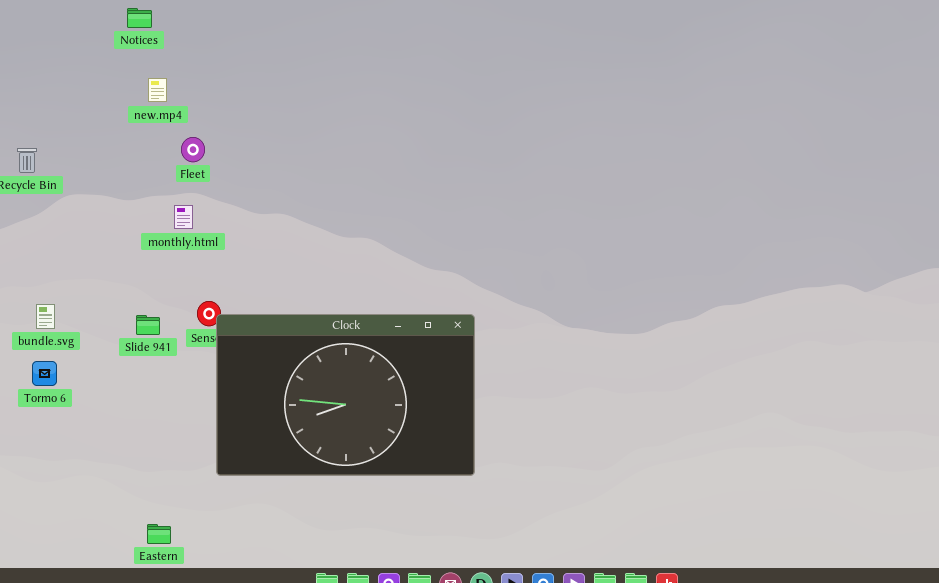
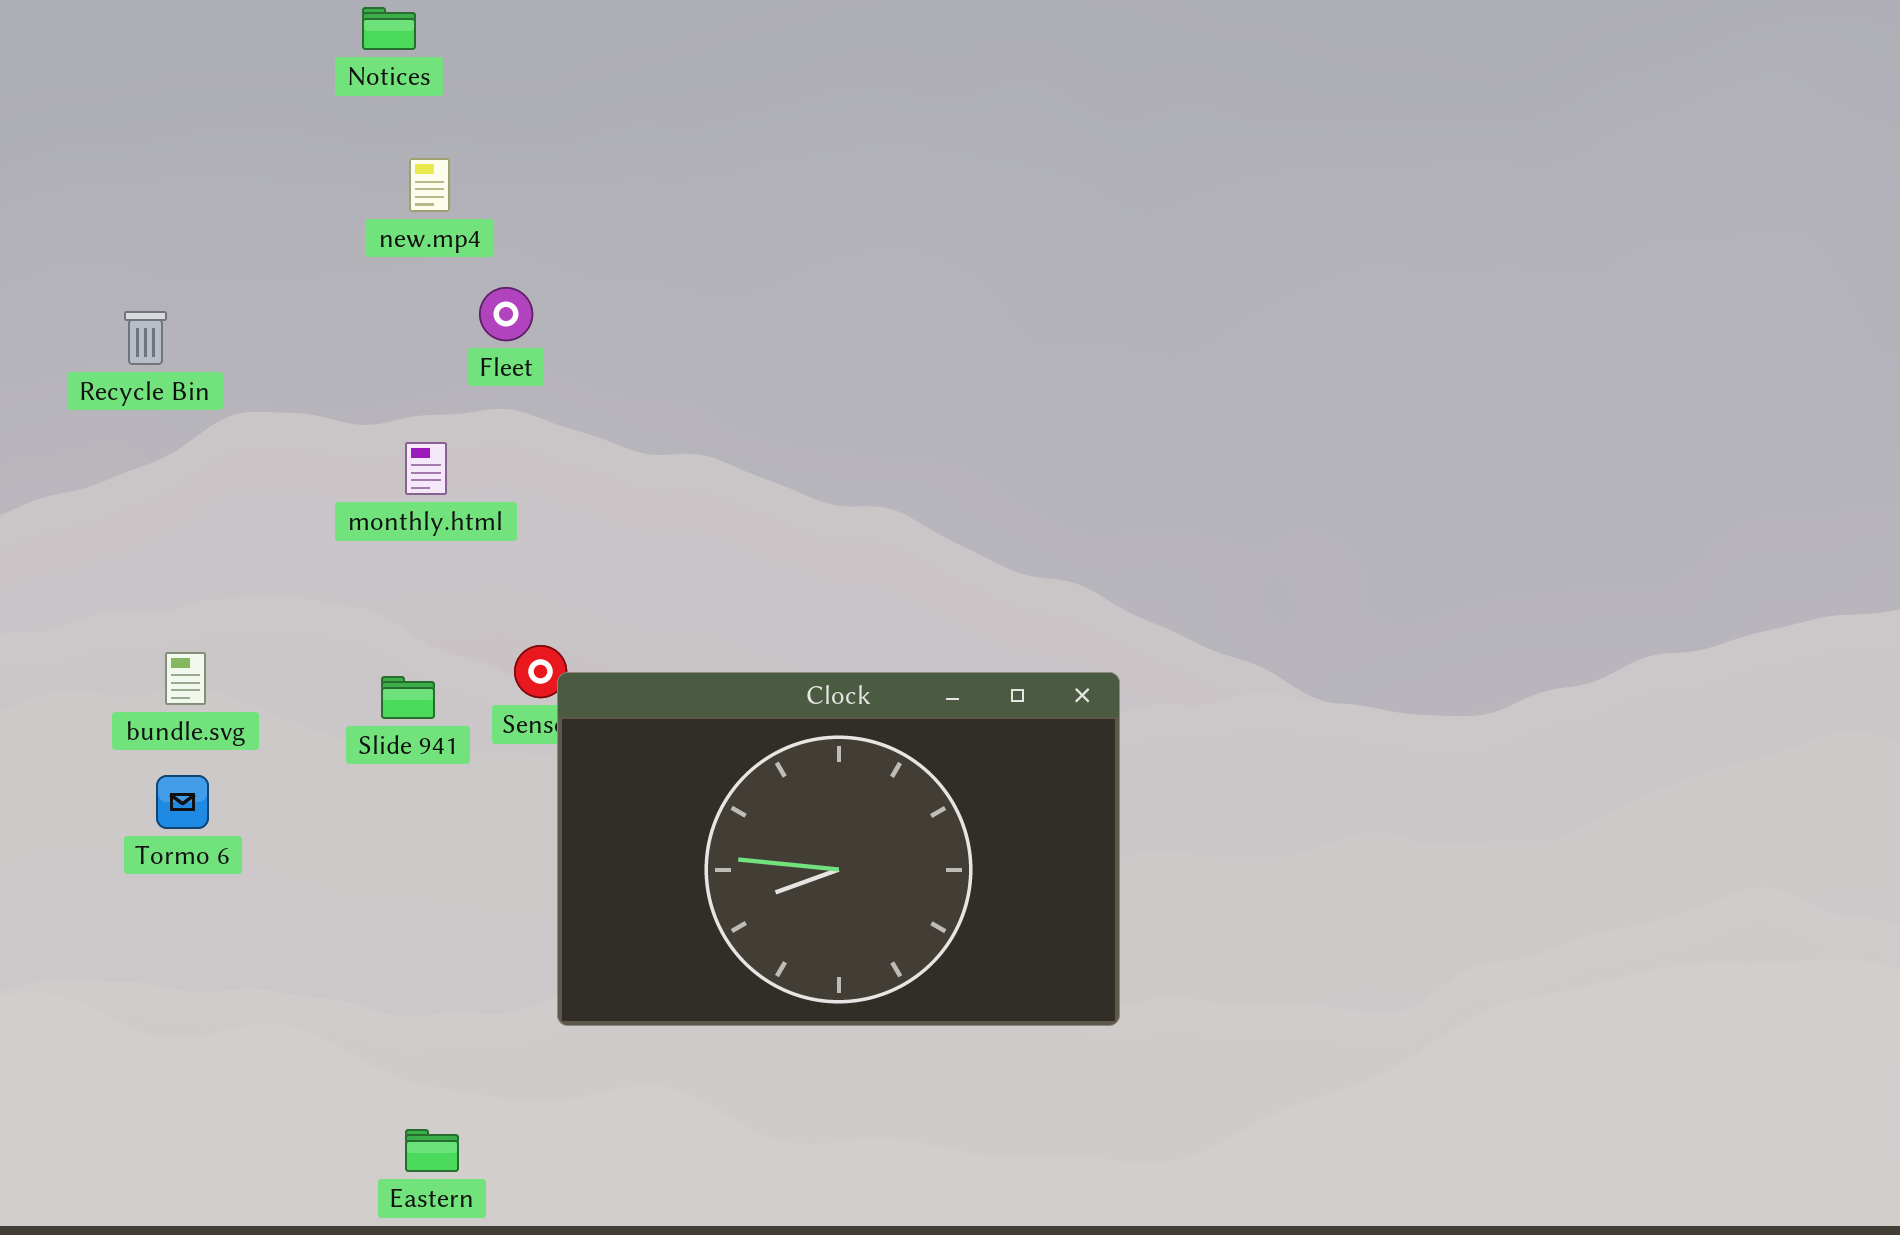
monthly.html: [174,205,193,229] -> [405,442,447,495], moved

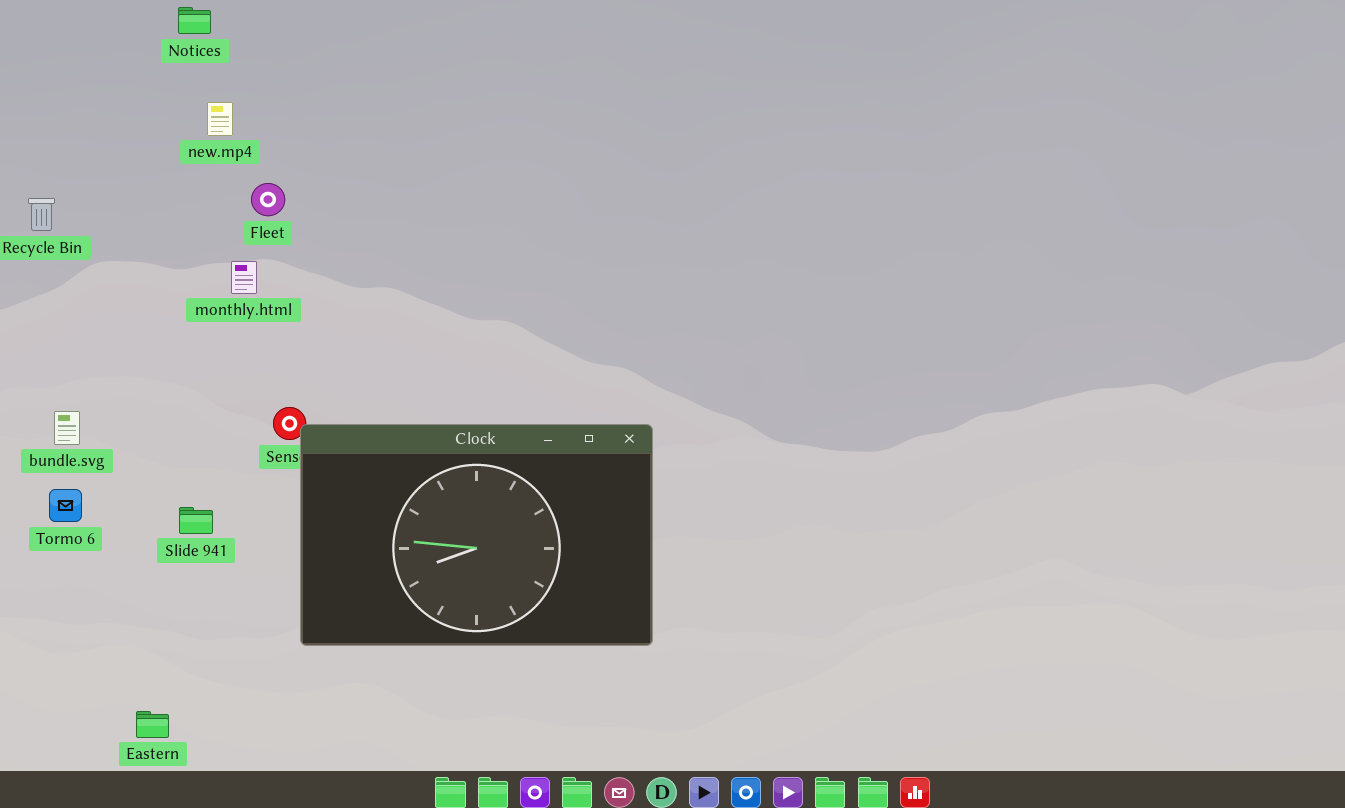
monthly.html: [405,442,447,495] -> [231,261,257,294], moved
Slide 941: [381,676,435,719] -> [179,507,213,534], moved
Eastern: [405,1129,459,1172] -> [136,711,169,738], moved

